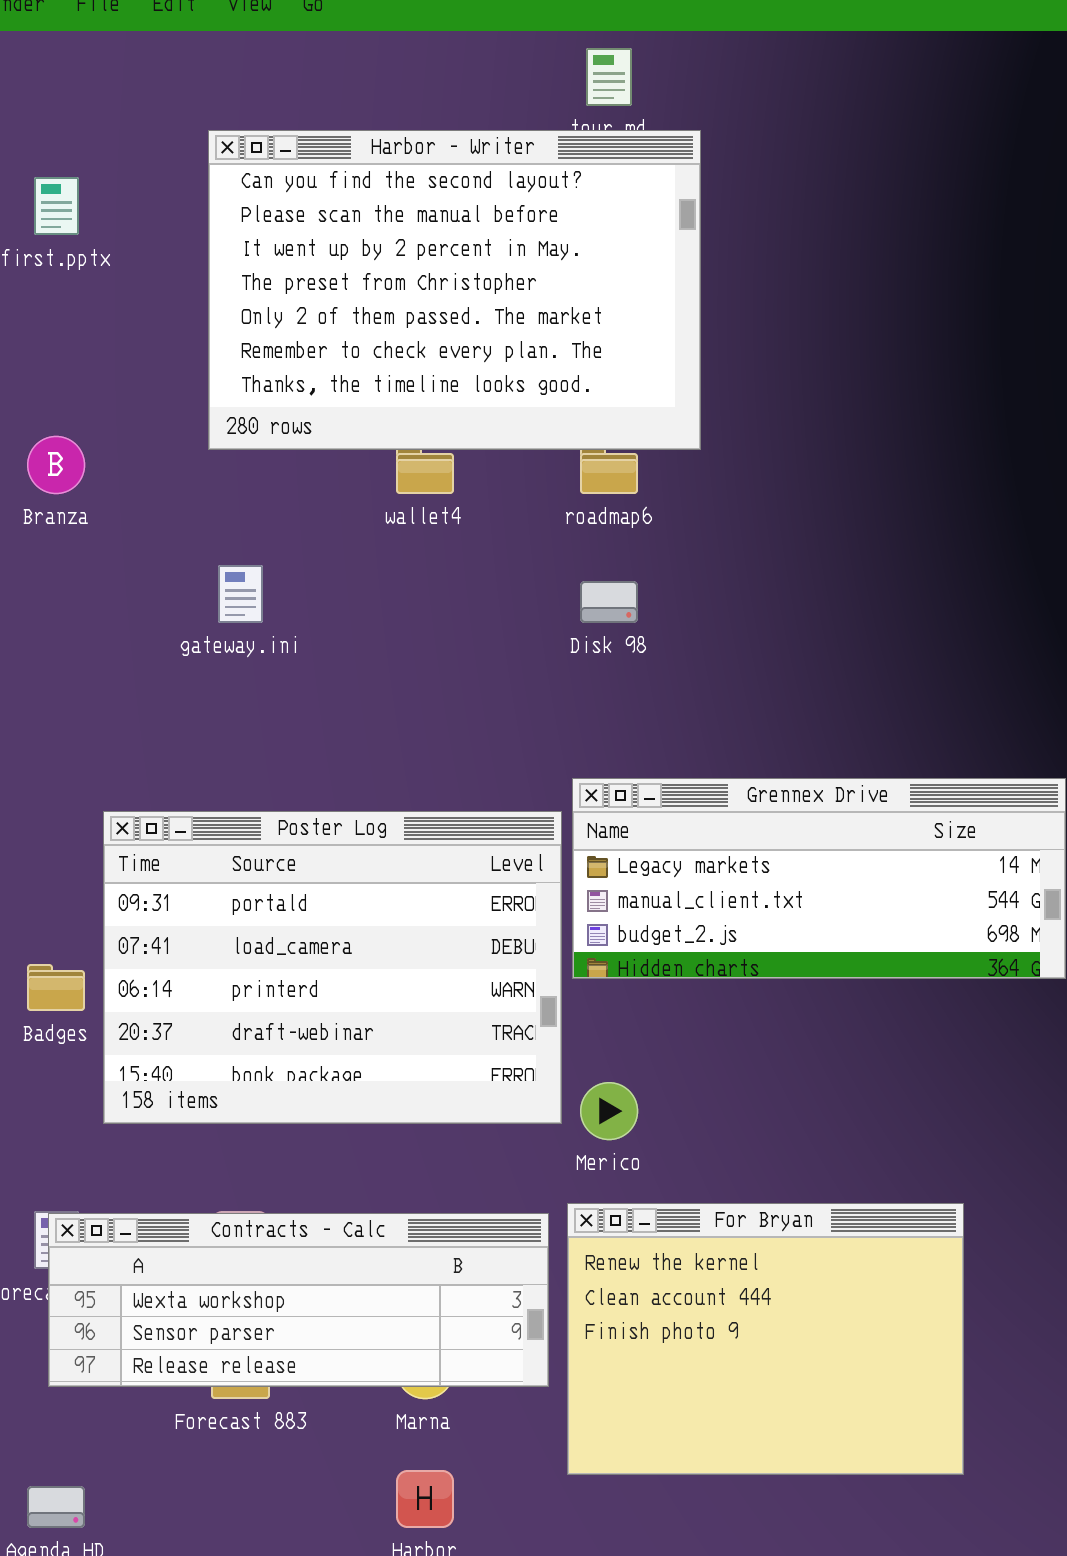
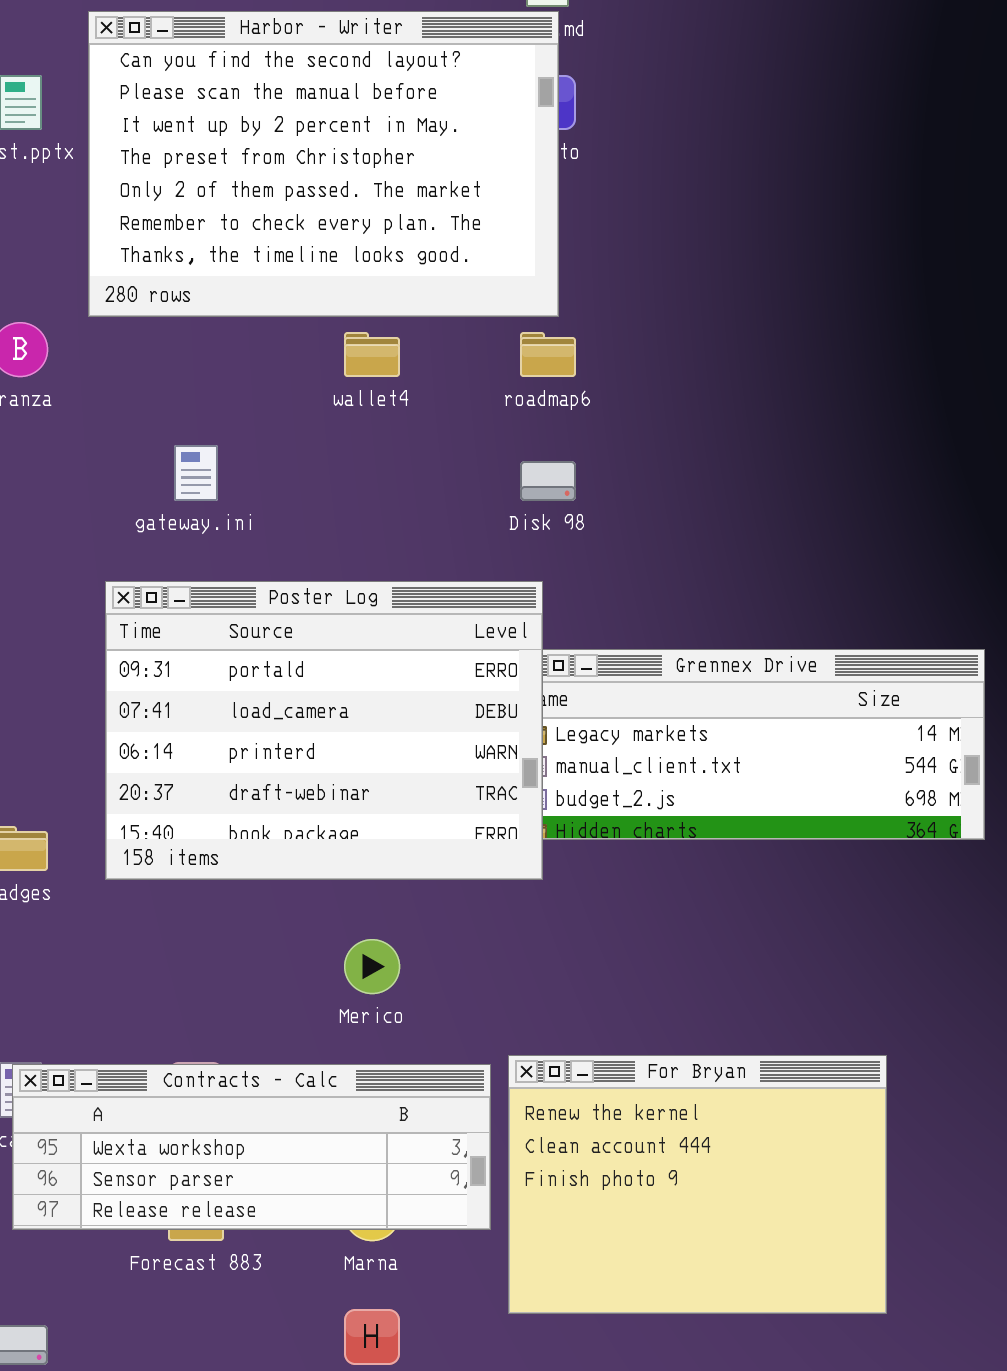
Harbor - Writer: [208,130,701,450] -> [88,11,559,317], moved
Poster Log: [103,811,562,1124] -> [105,581,543,880], moved
Merico: [580,1082,638,1140] -> [344,939,400,994], moved

